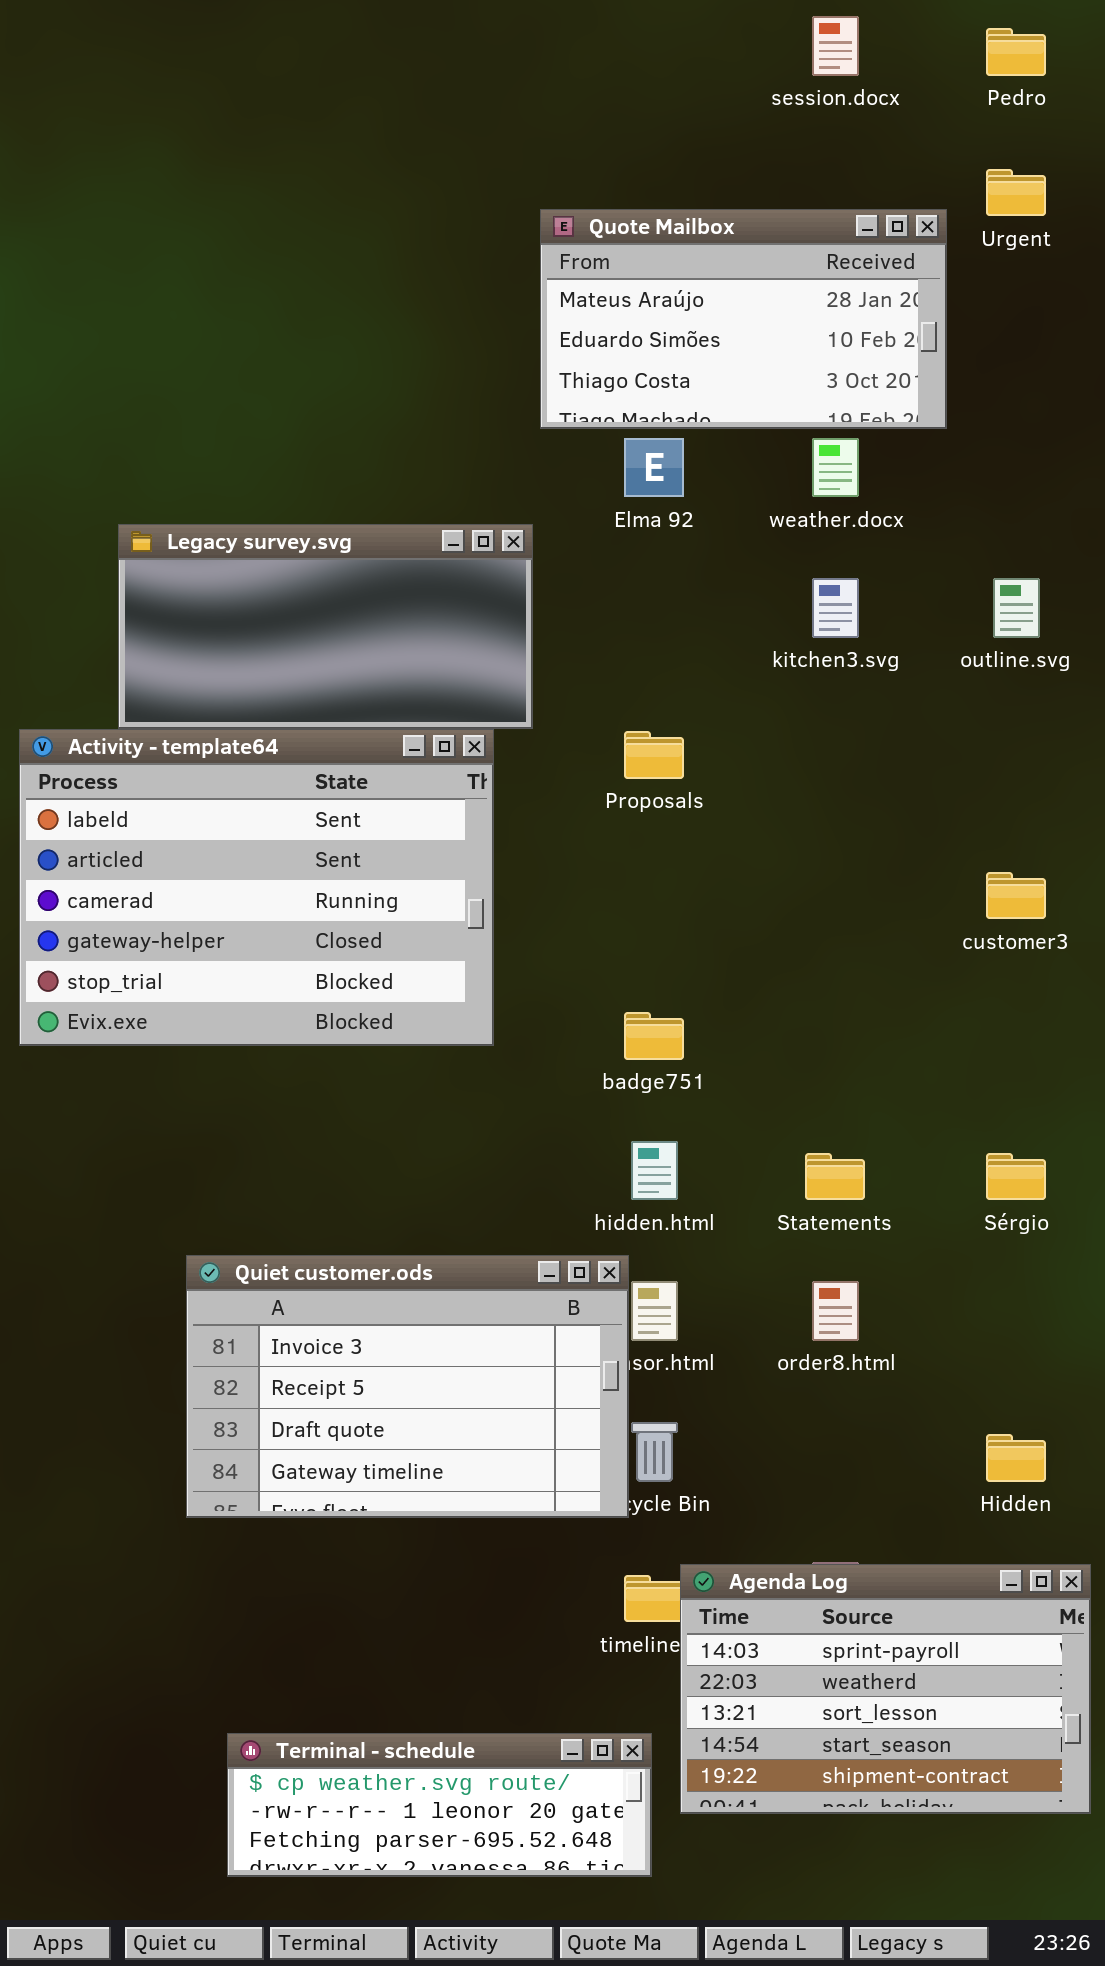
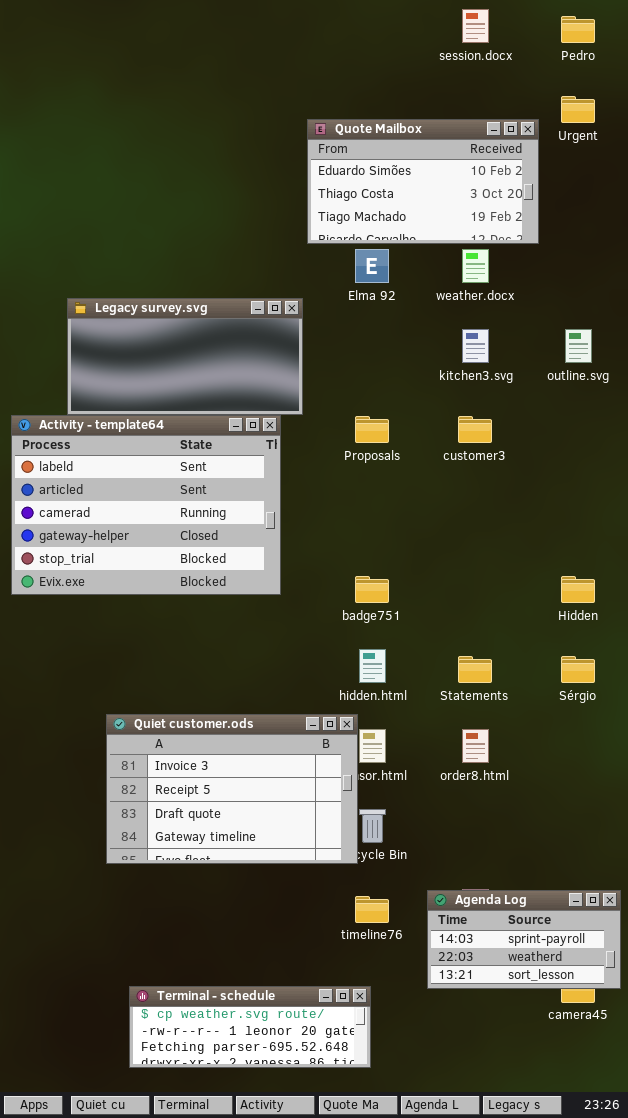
Quote Mailbox: [540,209,947,429] -> [307,119,539,244], scrolled down 1 row
customer3: [986,872,1046,919] -> [458,416,492,443], moved
Hidden: [986,1434,1046,1482] -> [561,576,595,603], moved
Agenda Log: [680,1564,1091,1814] -> [427,890,621,989], resized

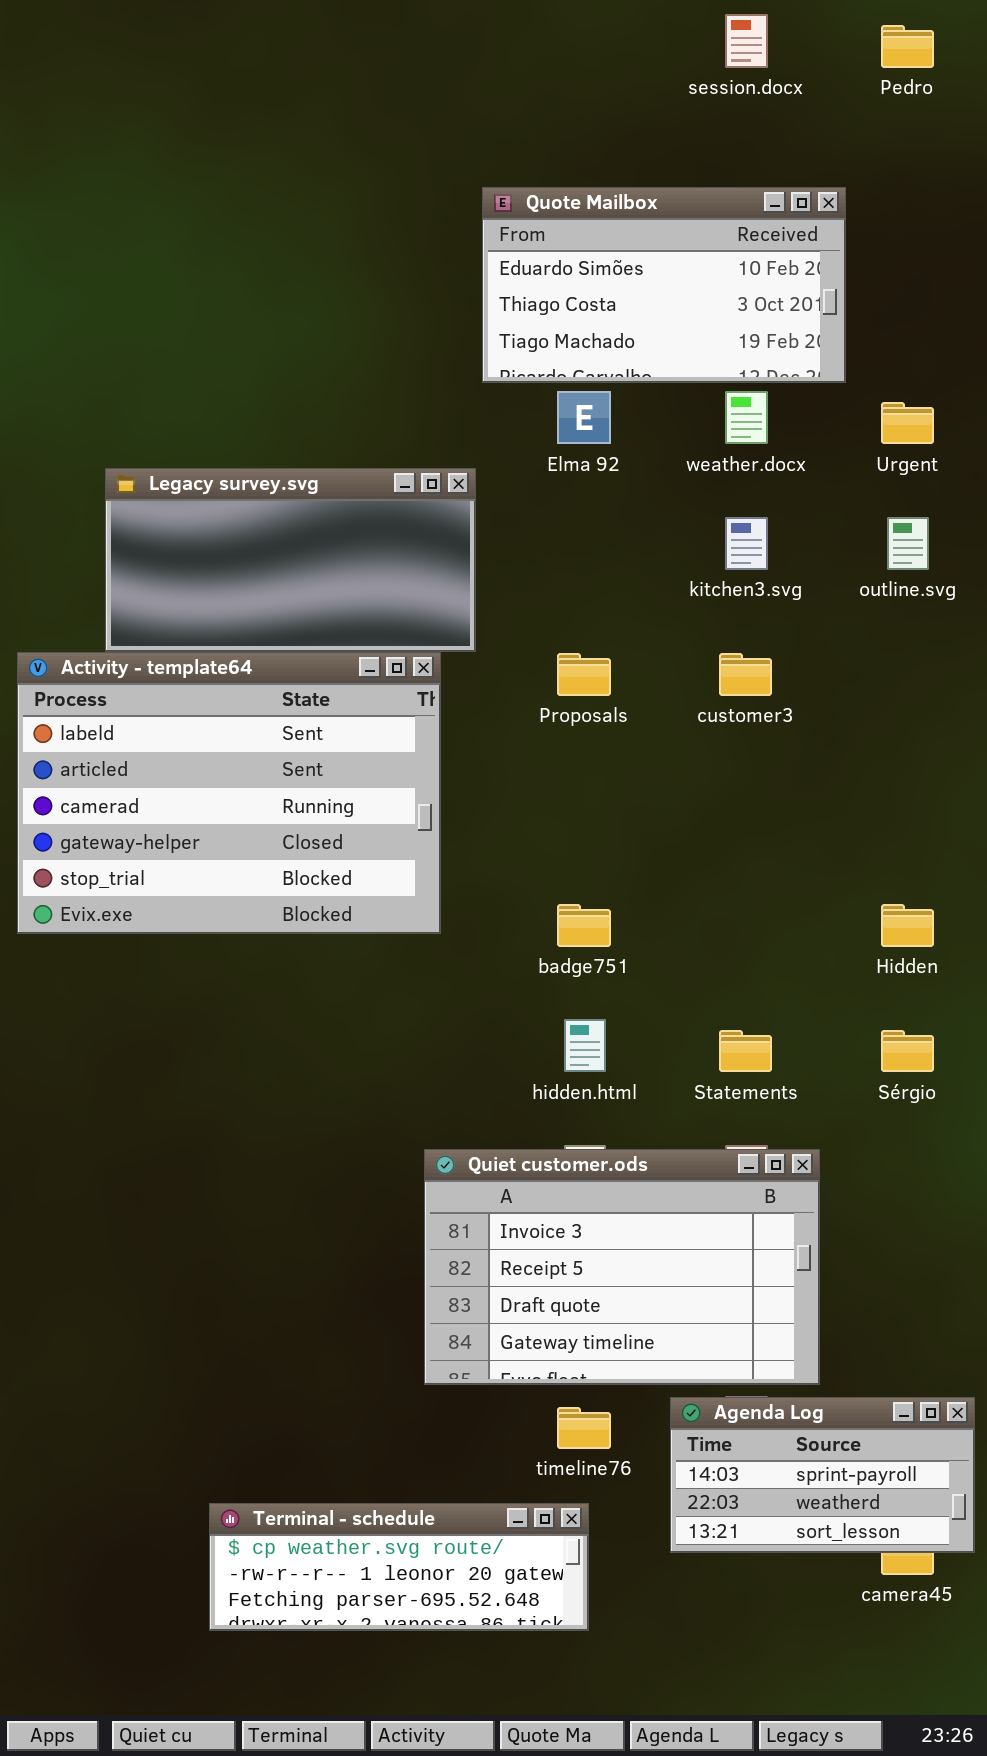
Urgent: [561,96,595,123] -> [881,402,934,444], moved
Quiet customer.ods: [106,714,358,864] -> [424,1149,820,1385], moved
Terminal - schedule: [129,986,371,1068] -> [209,1503,589,1631], moved

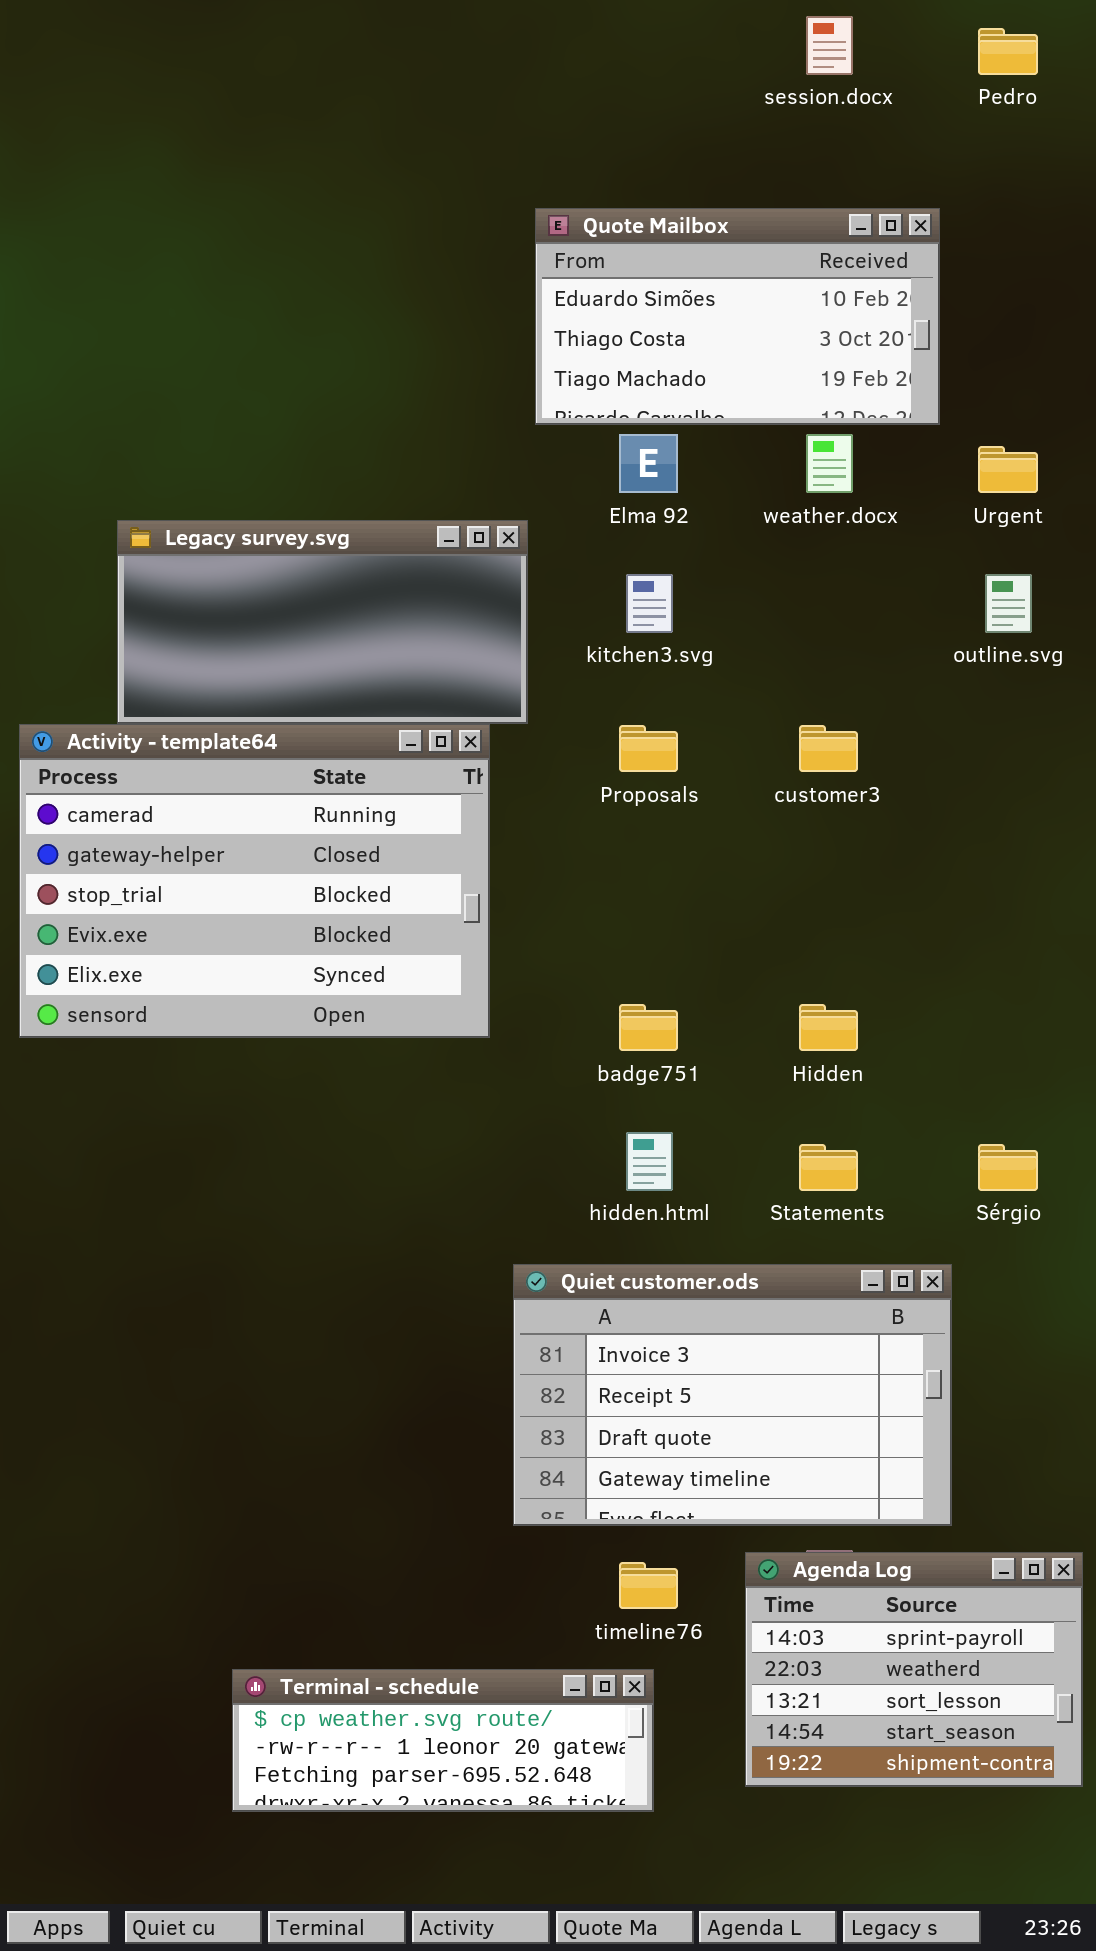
kitchen3.svg: [725,517,768,570] -> [626,574,673,633], moved
Activity - template64: [17,652,441,934] -> [19,724,490,1038], scrolled down 2 rows
Hidden: [881,904,934,947] -> [799,1004,858,1051], moved
Quiet customer.ods: [424,1149,820,1385] -> [513,1264,952,1526], moved
Agenda Log: [670,1397,975,1553] -> [745,1552,1083,1787], resized

